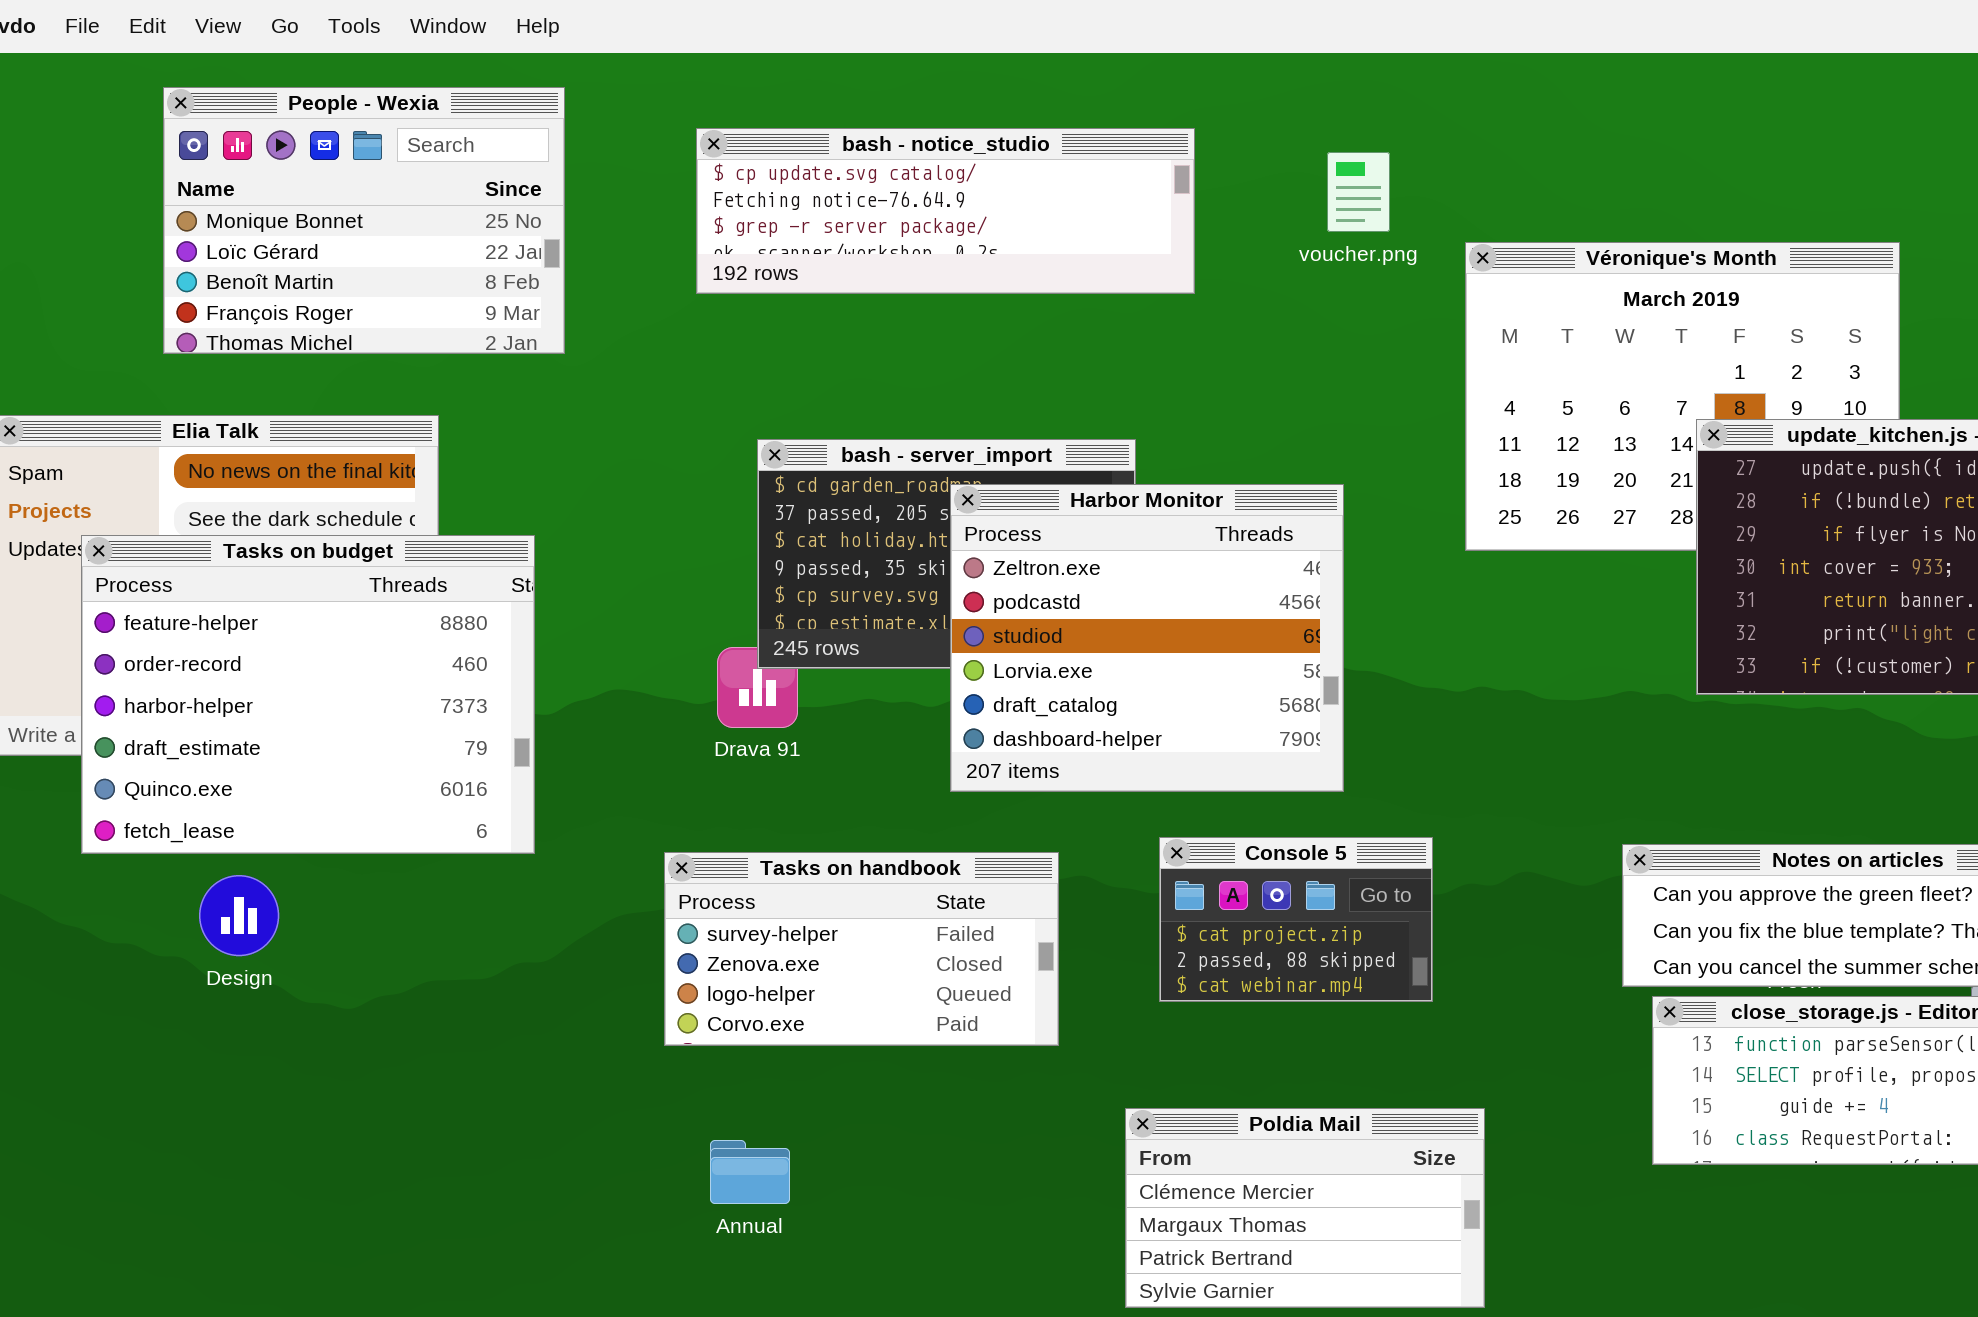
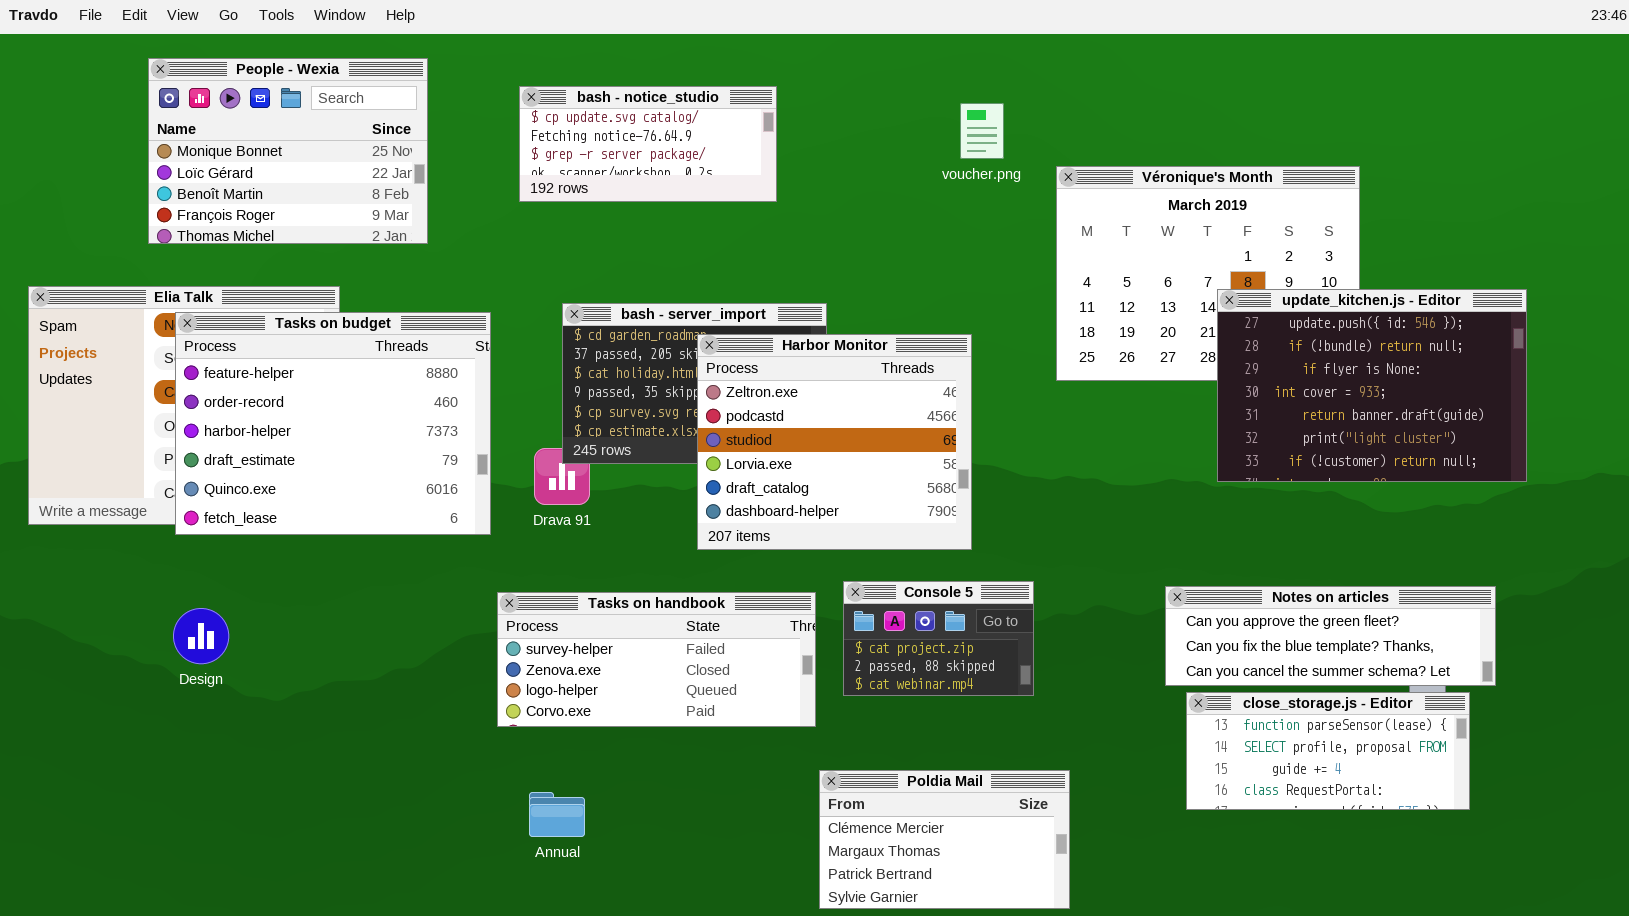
bash - notice_studio: [696,128,1195,294] -> [519,86,777,202], resized
Tasks on budget: [81,535,535,854] -> [175,312,491,535], moved
Tasks on handbook: [664,852,1059,1046] -> [497,592,816,727], resized

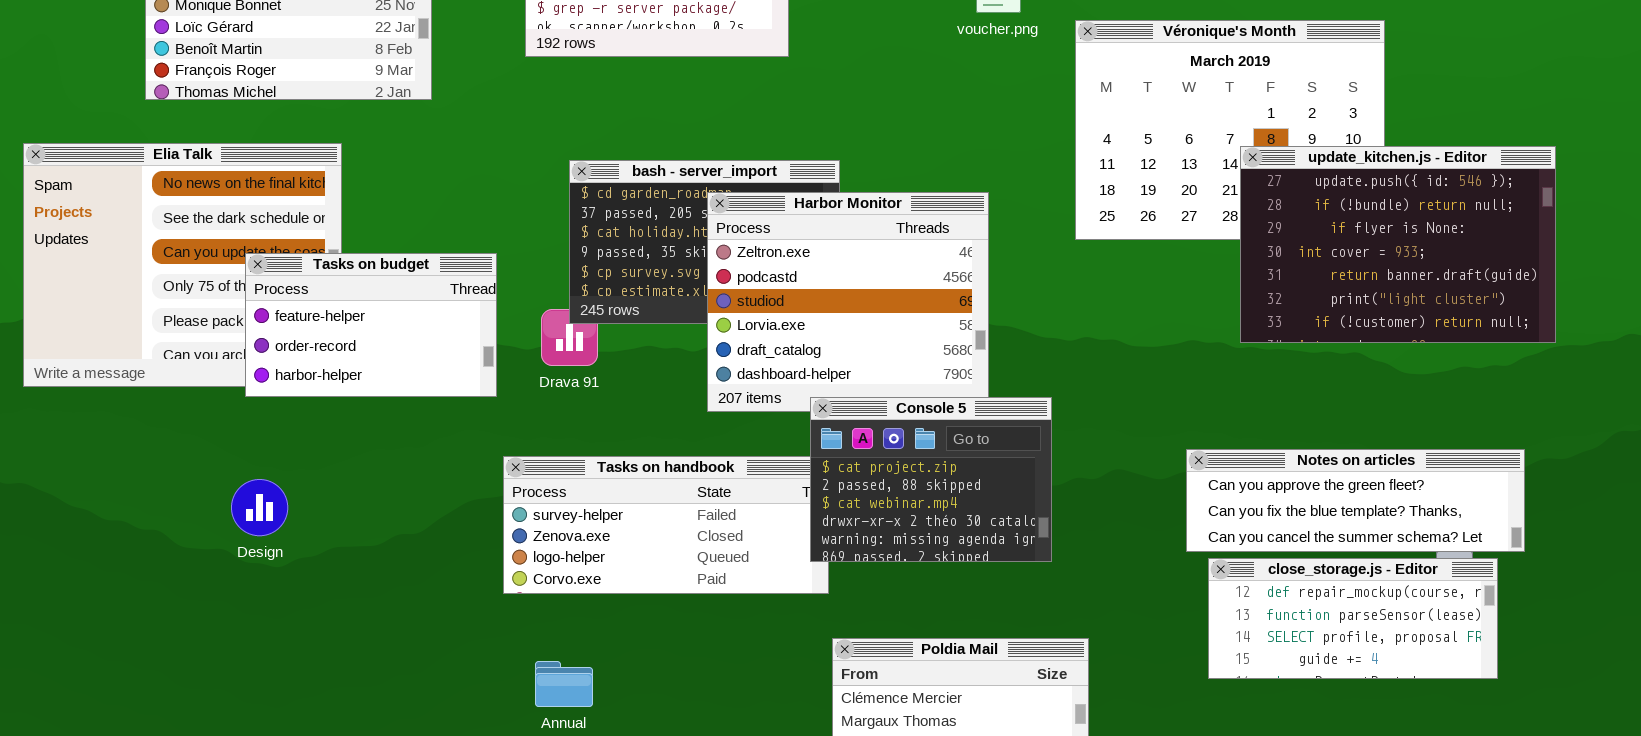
Tasks on budget: [175,312,491,535] -> [245,253,497,397], resized
Console 5: [843,581,1034,696] -> [810,397,1052,562], resized
Design: [173,608,229,664] -> [231,479,288,536], moved
close_storage.js - Editor: [1186,692,1470,810] -> [1208,558,1498,679], scrolled up 1 row

